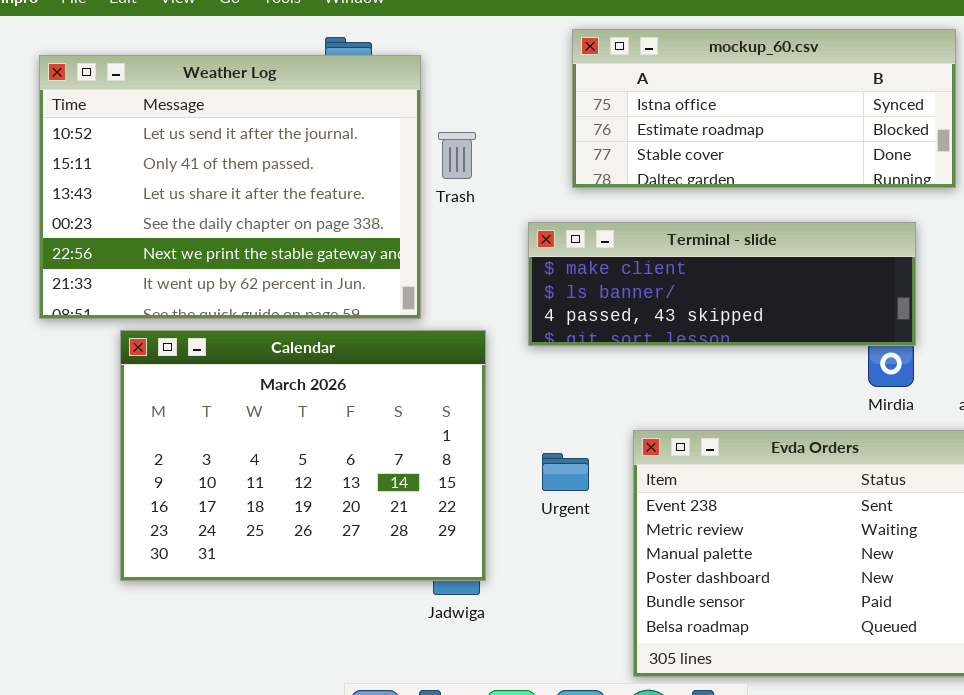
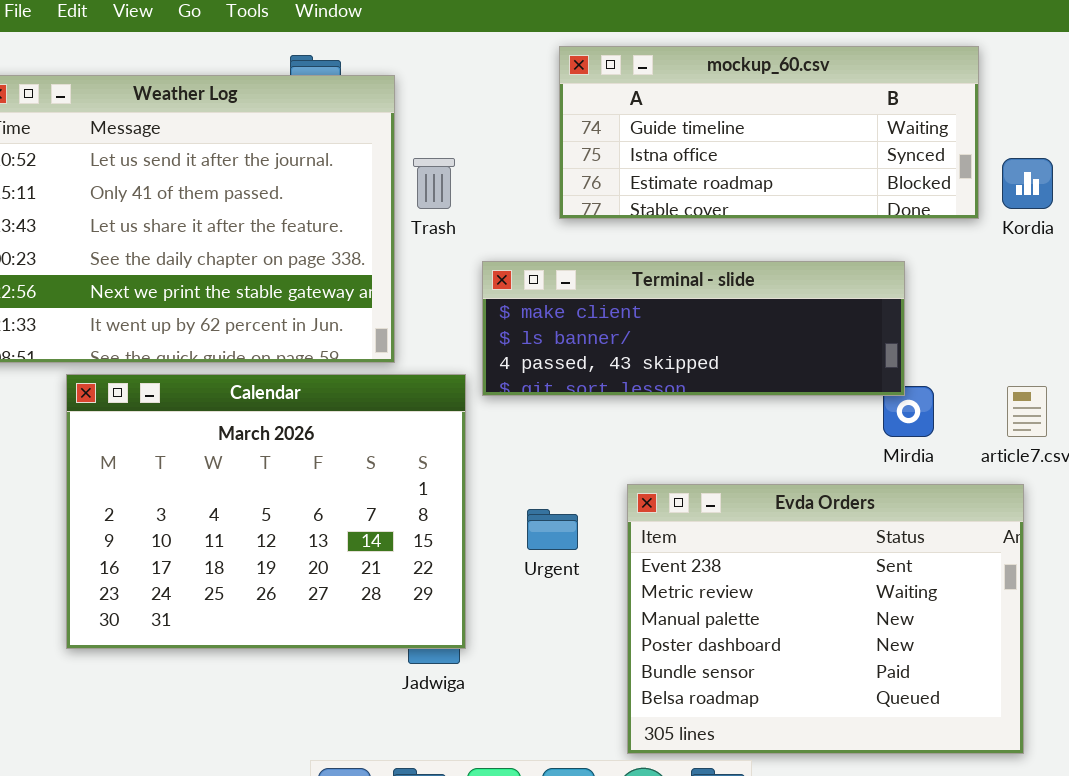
mockup_60.csv: [572,29,956,188] -> [559,46,979,219], scrolled up 1 row
Terminal - slide: [528,222,916,346] -> [482,261,905,396], moved

